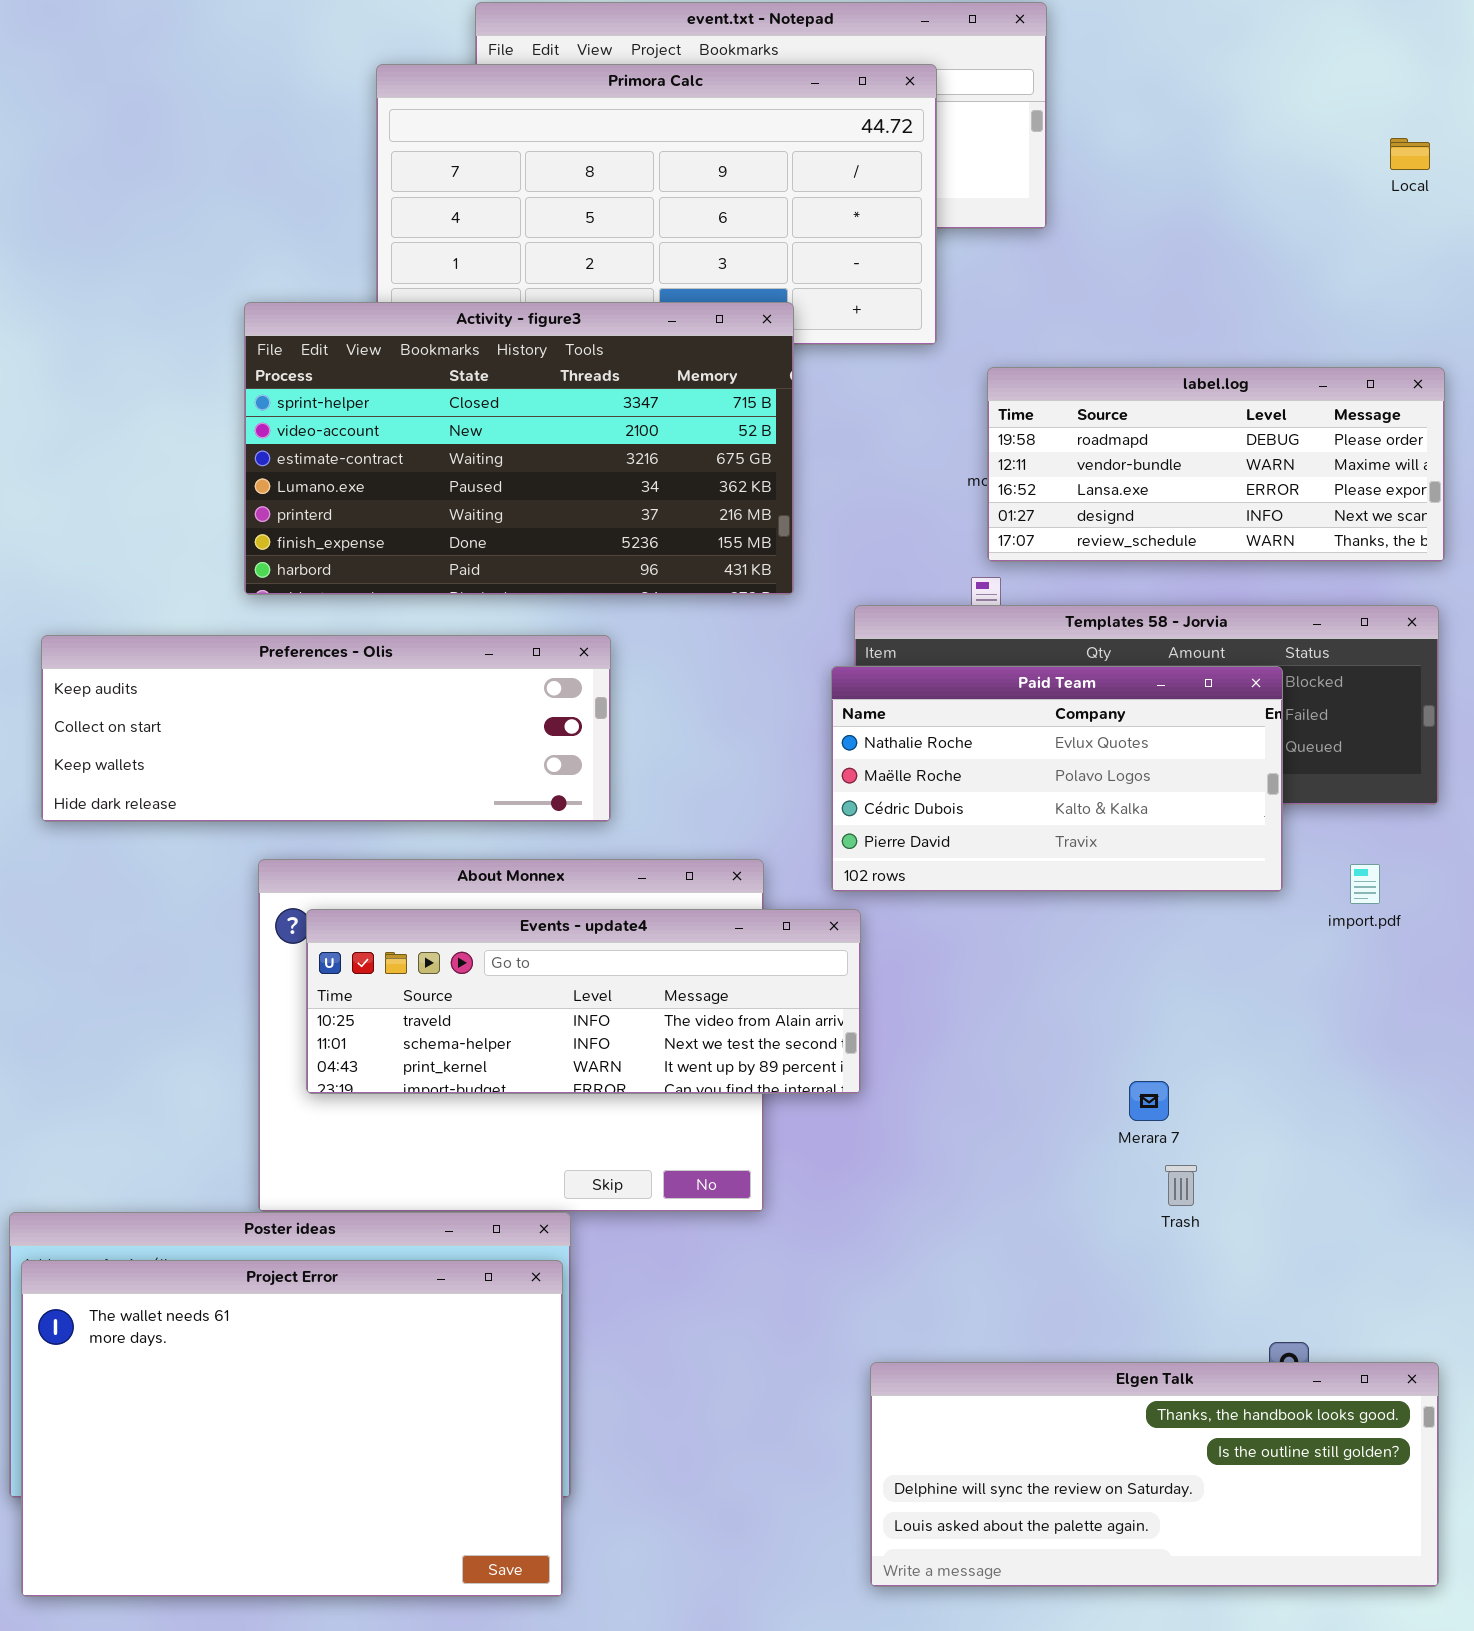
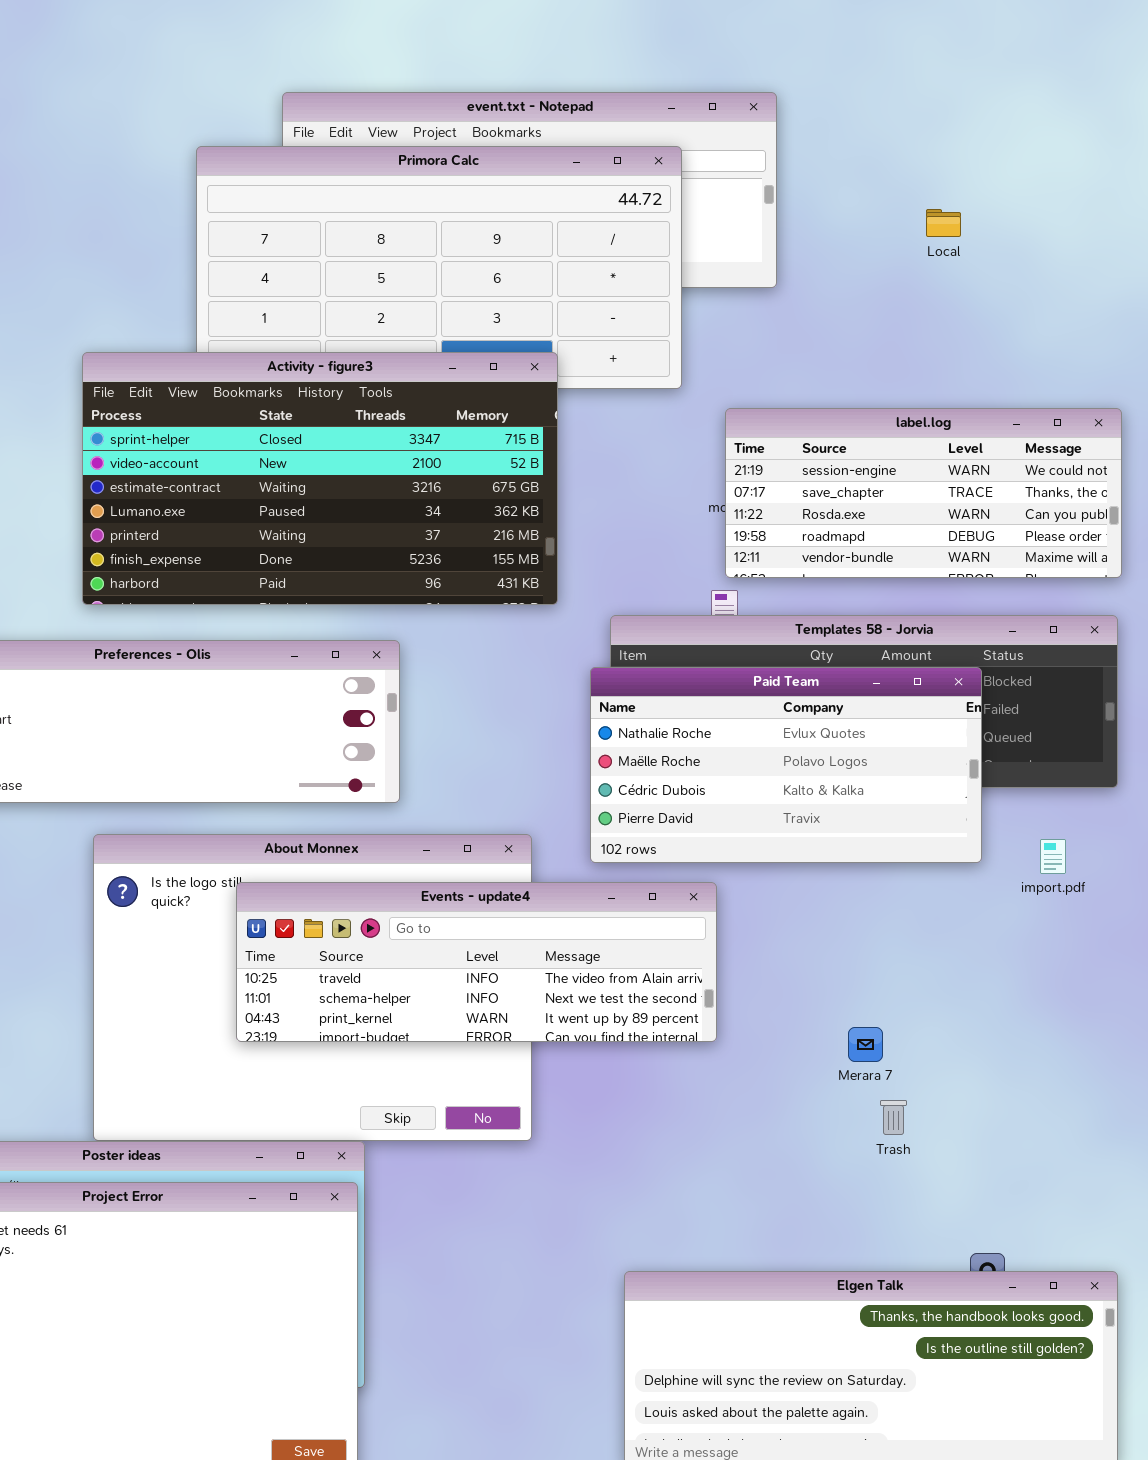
Local: [1390,138,1430,170] -> [926,209,961,237], moved
label.log: [987,367,1445,562] -> [725,408,1122,578], scrolled up 3 rows
Events - update4: [306,909,861,1094] -> [236,882,717,1042], moved

